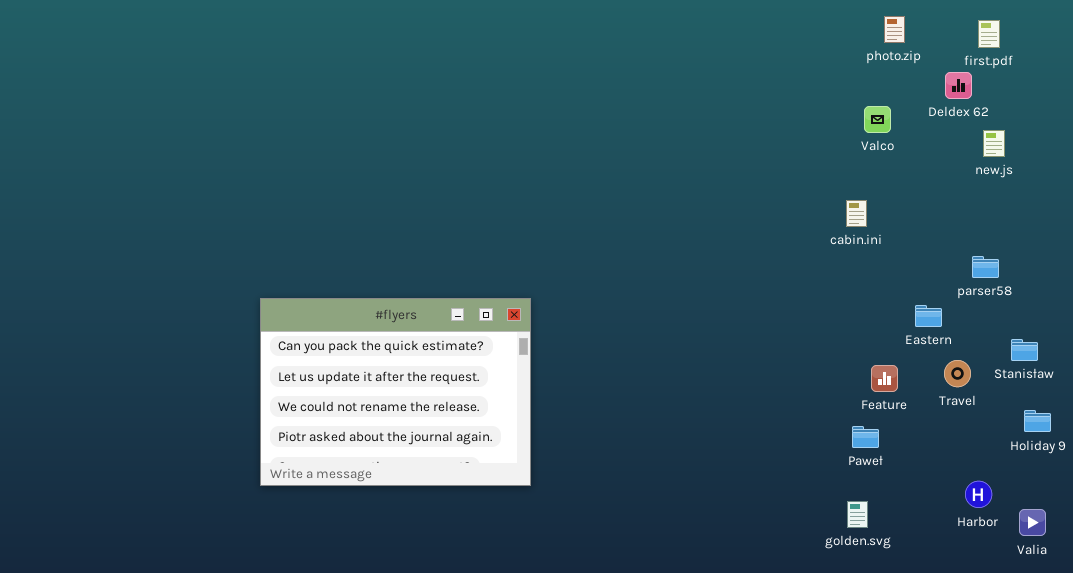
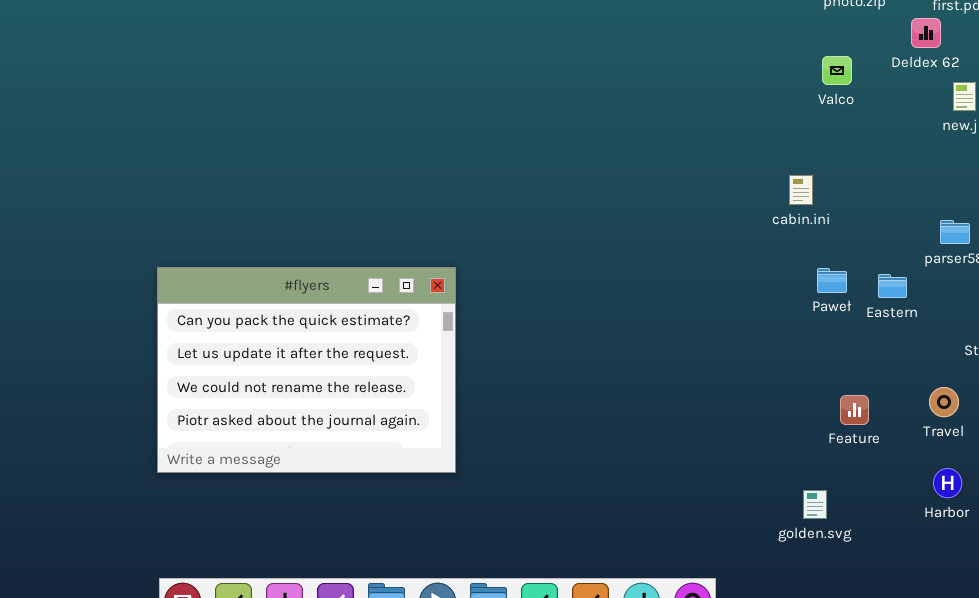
cabin.ini: [846,200,867,227] -> [789,175,813,205], moved
Travel: [944,360,971,387] -> [929,387,959,417], moved
Feature: [871,365,898,392] -> [840,395,869,425], moved
Paweł: [852,426,879,448] -> [817,268,847,293], moved

